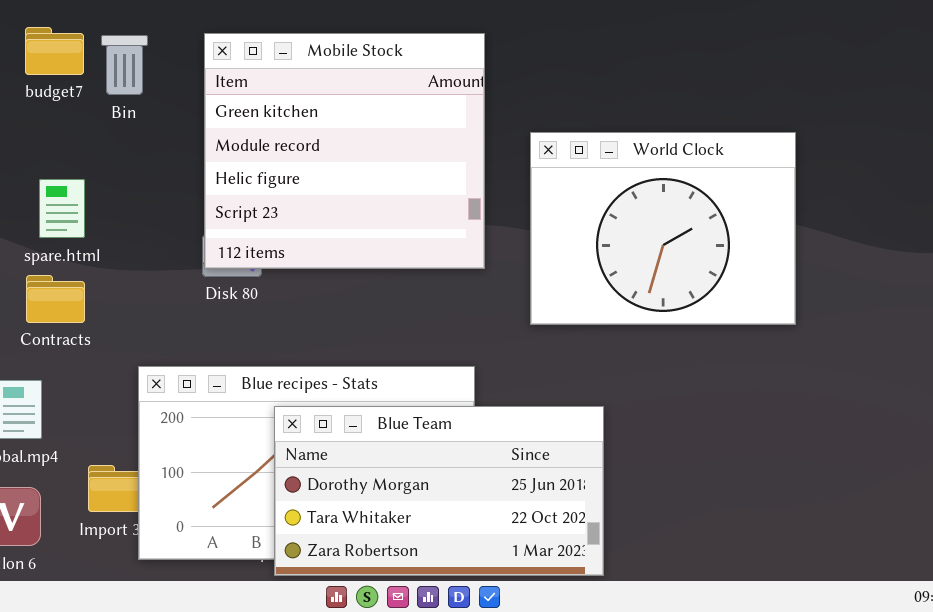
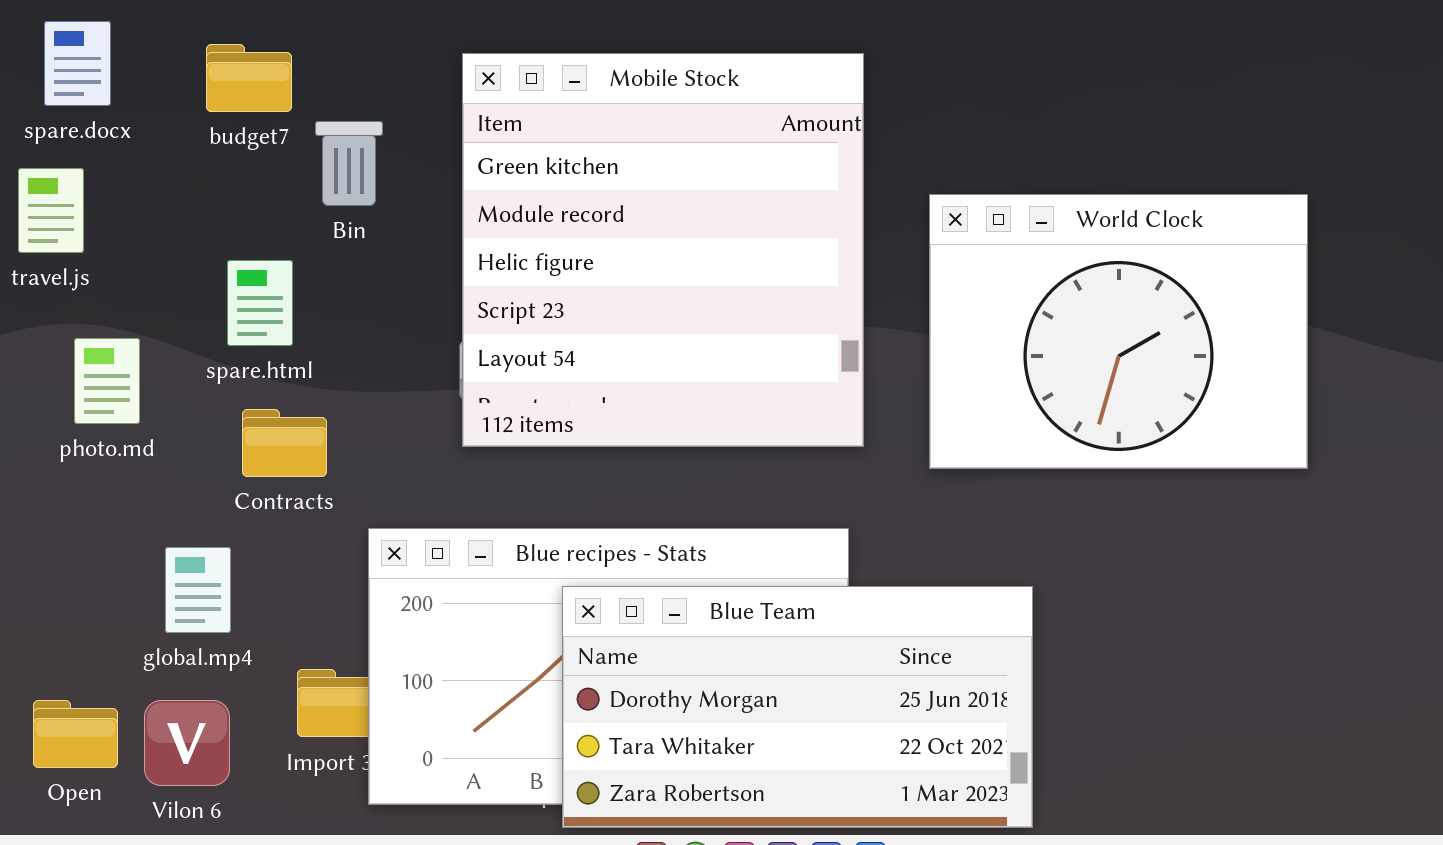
Mobile Stock: [204,33,485,269] -> [462,53,864,447], resized
Bin: [101,35,148,95] -> [315,121,383,206], moved
Contracts: [26,275,85,323] -> [242,409,327,477], moved

